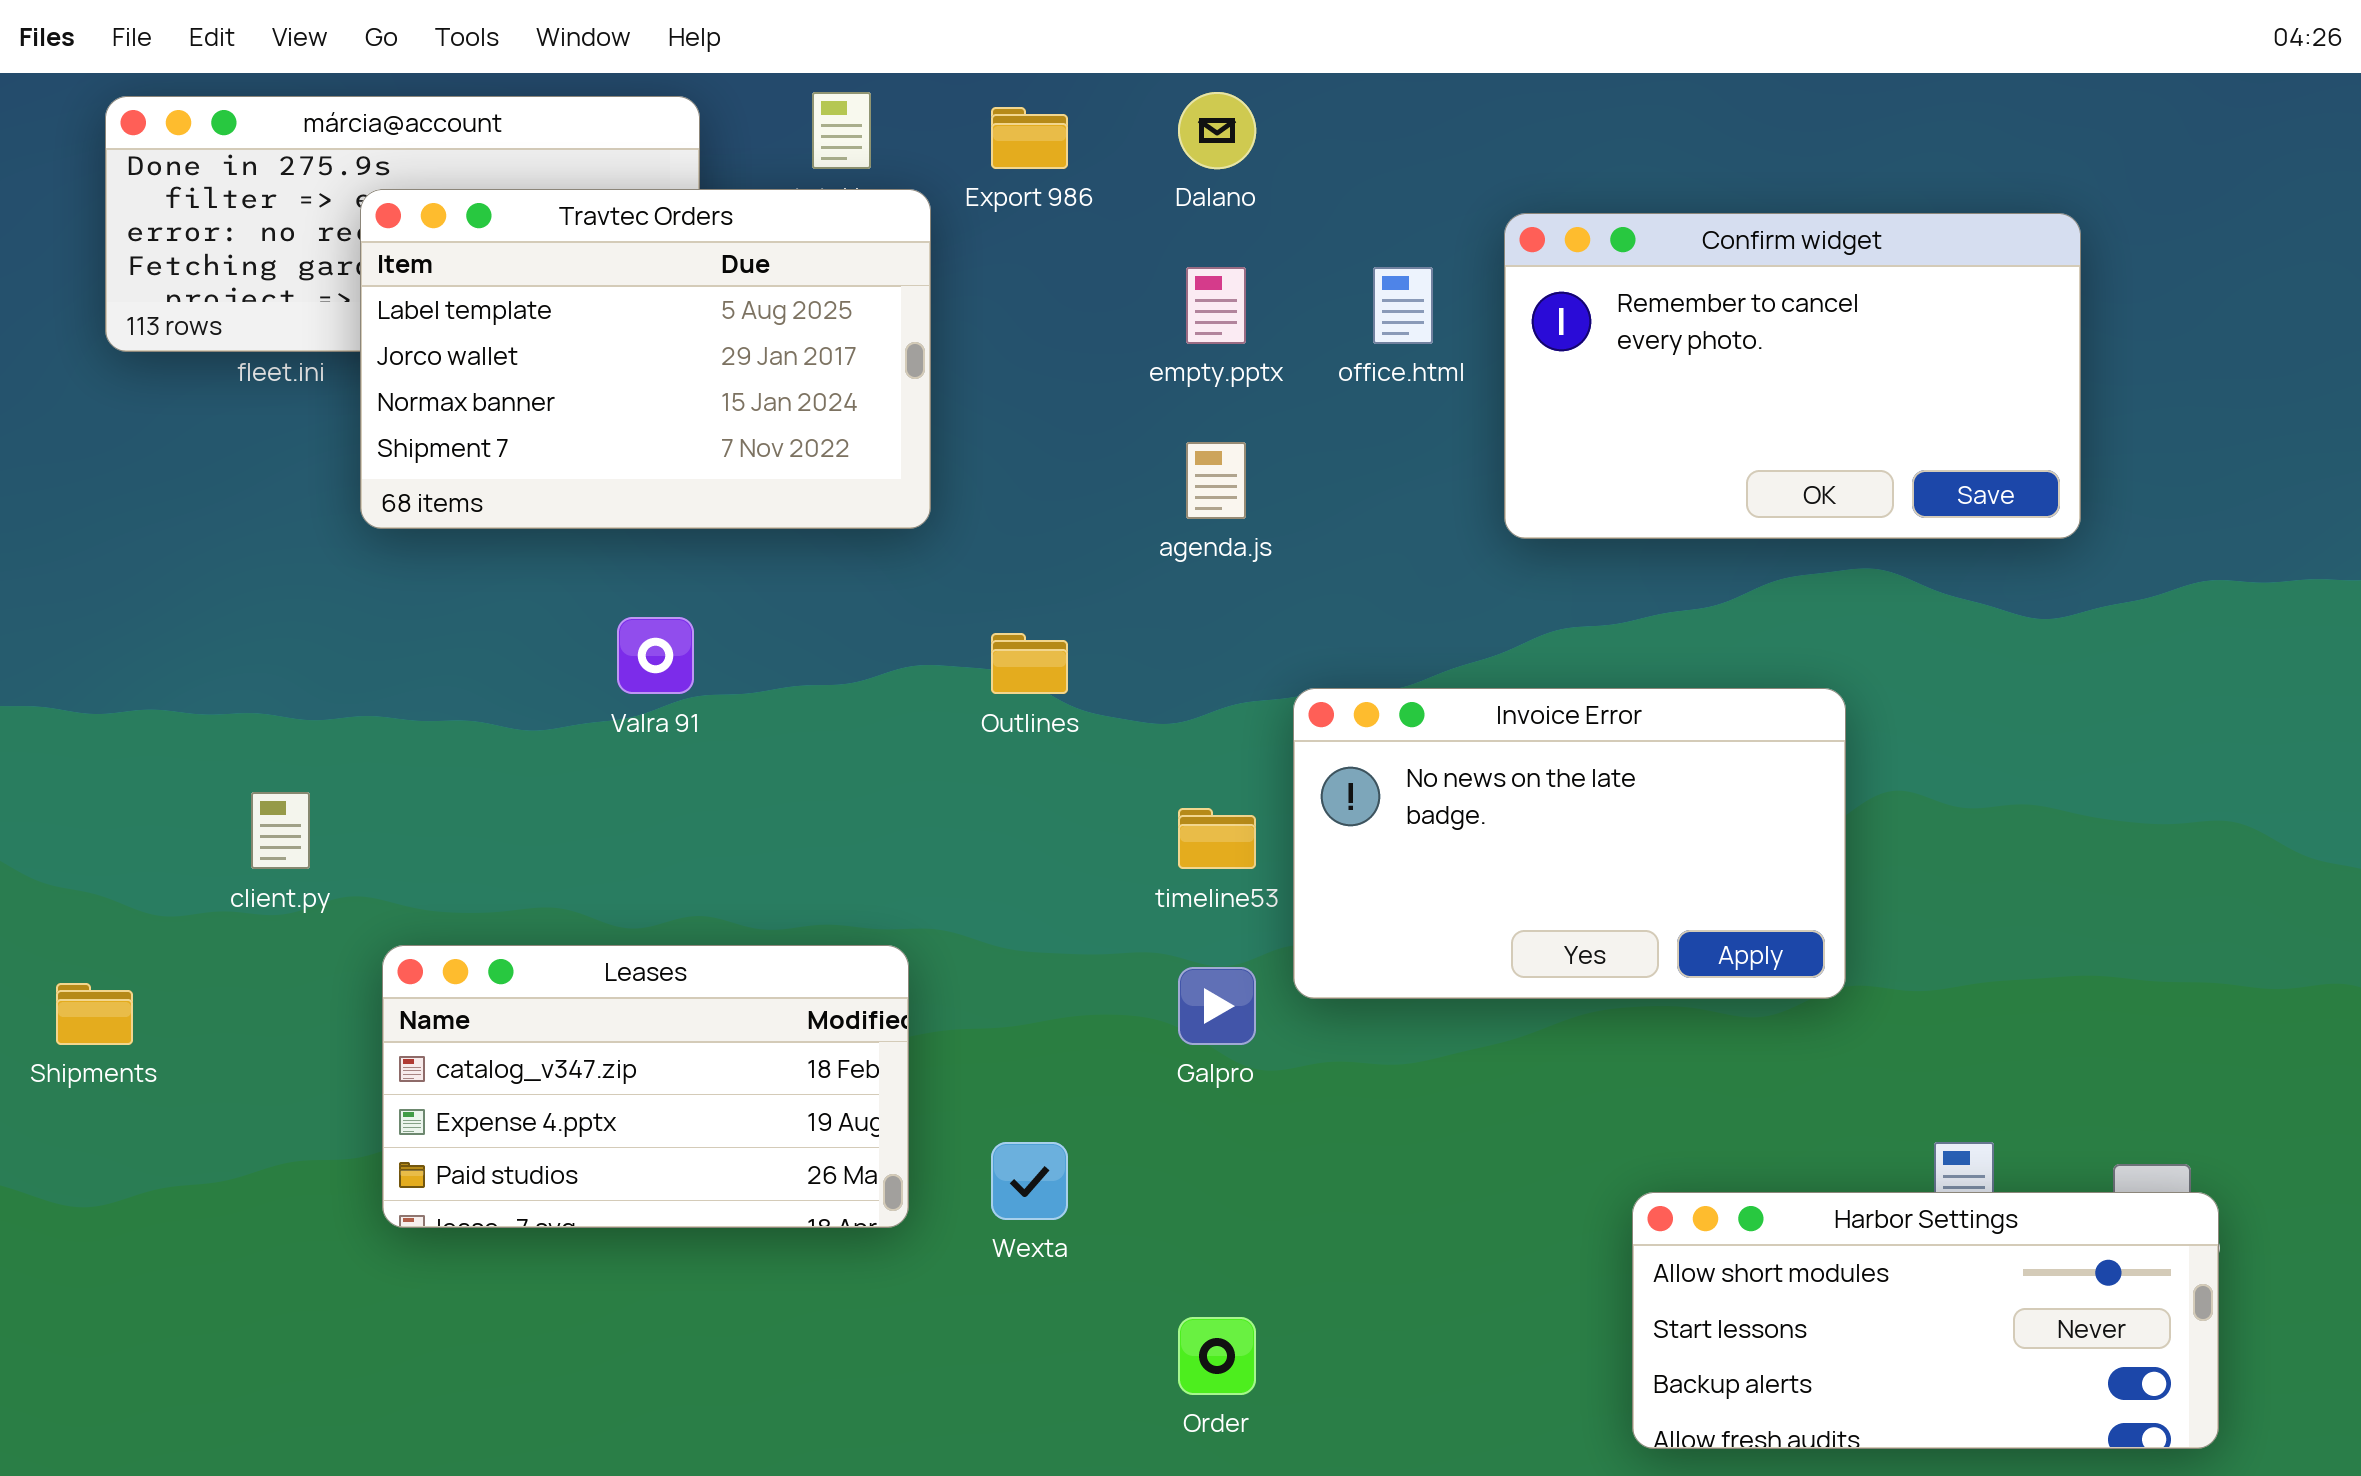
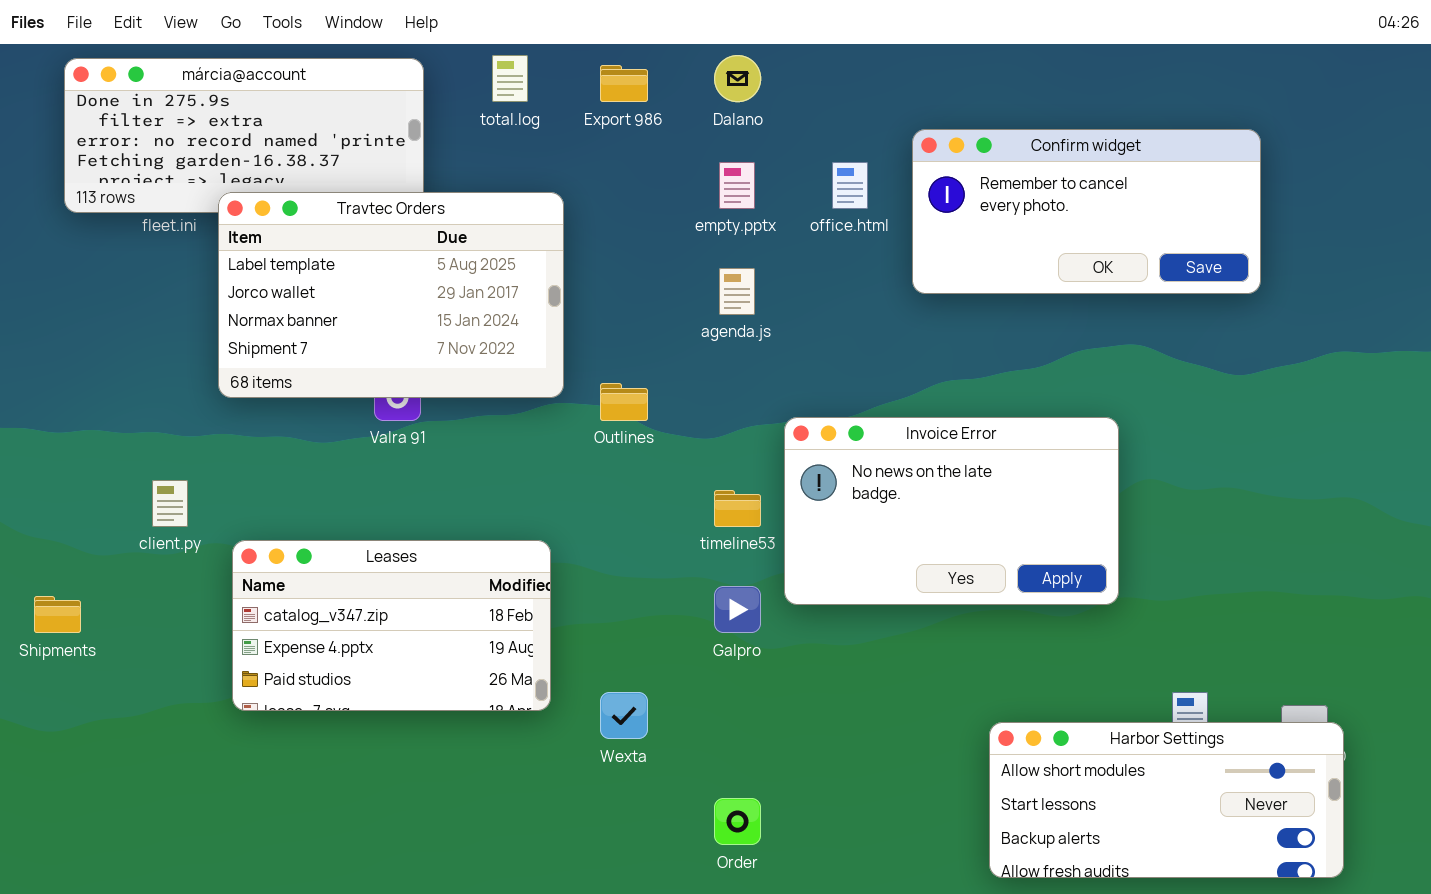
Travtec Orders: [360,189,931,529] -> [218,192,564,398], moved
Confirm widget: [1504,213,2081,539] -> [912,129,1261,294], resized
Leases: [382,945,909,1228] -> [232,540,551,711], moved

